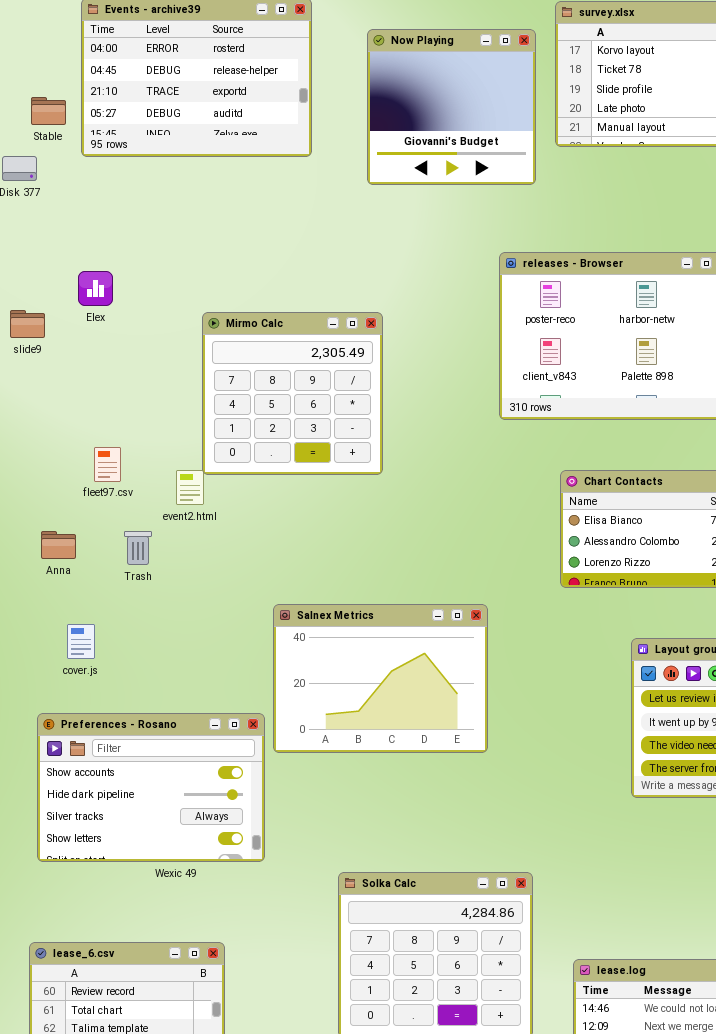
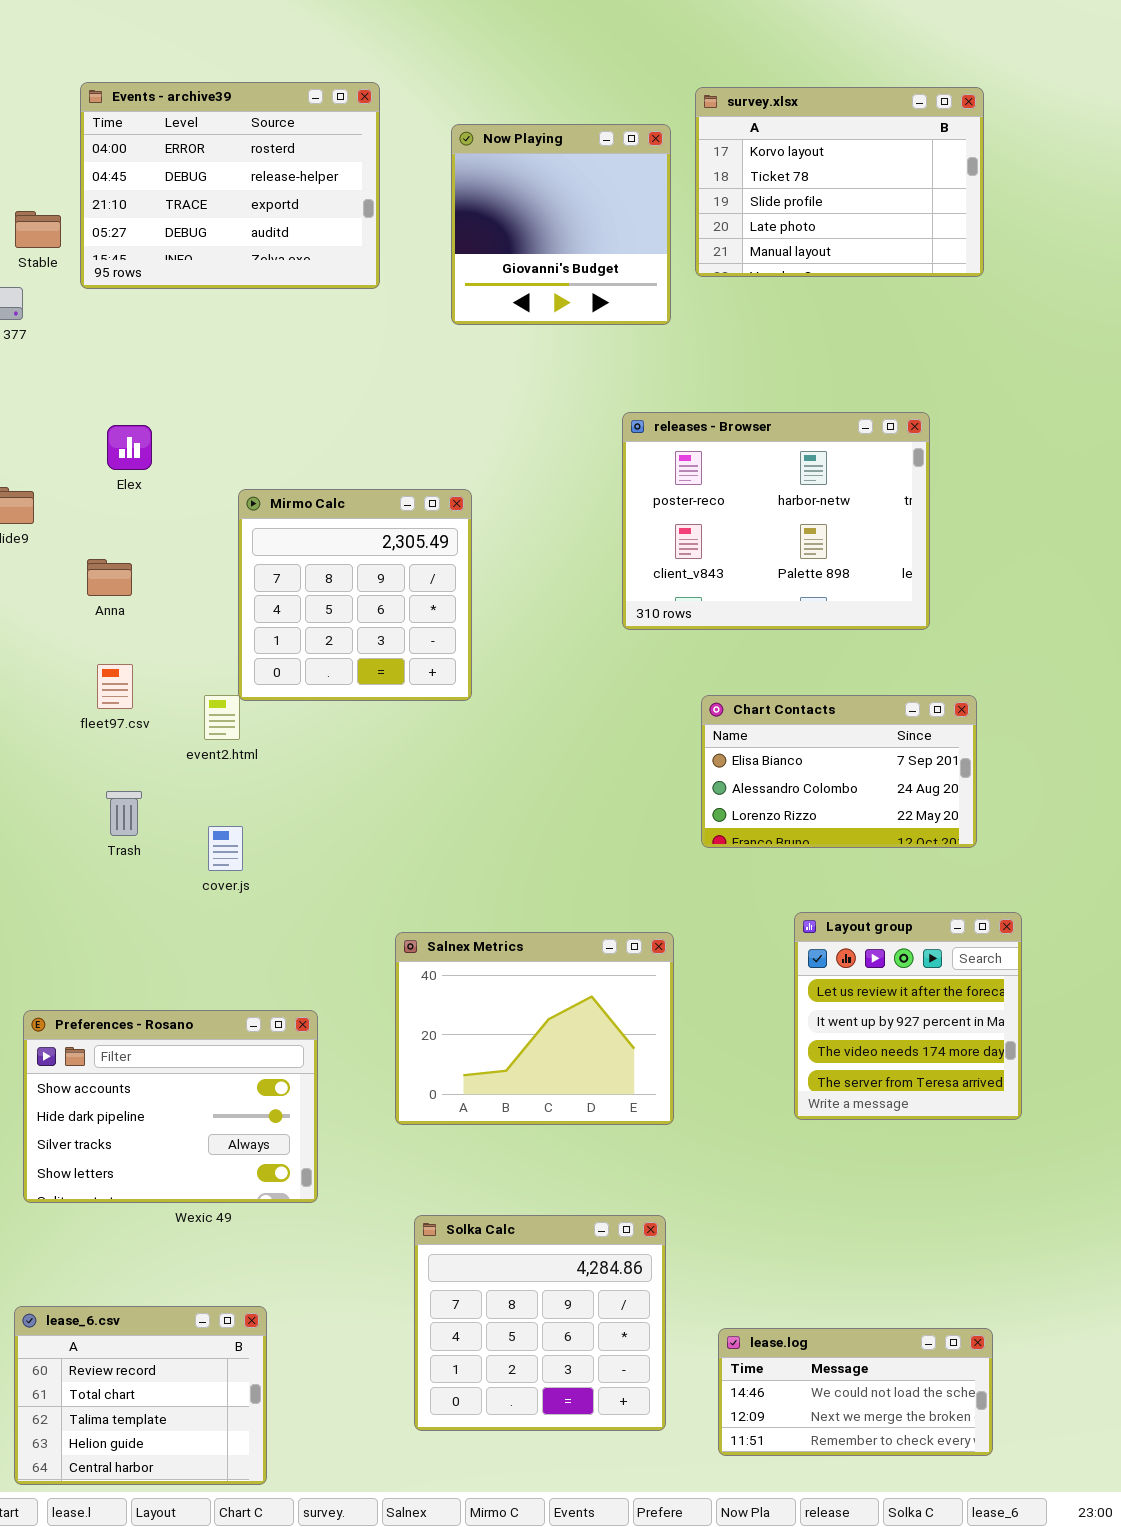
Elex: [78,271,113,306] -> [107,425,152,470], moved
Trash: [124,531,152,565] -> [106,791,142,836], moved
Anna: [41,531,76,559] -> [87,559,132,596], moved
Salnex Metrics: [273,604,488,753] -> [395,932,674,1125], moved
cover.js: [67,624,95,659] -> [208,826,243,871], moved

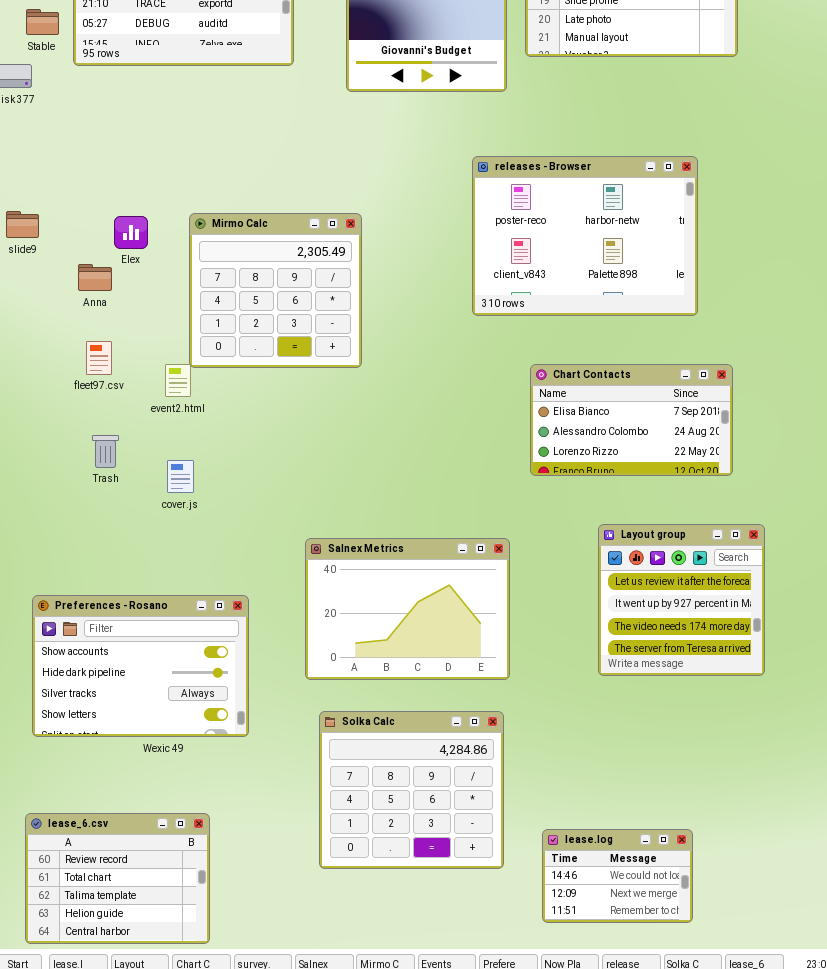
Elex: [107,425,152,470] -> [114,216,148,249], moved
Solka Calc: [414,1215,666,1431] -> [319,711,504,869], moved
lease.log: [718,1328,993,1456] -> [542,829,693,923], resized

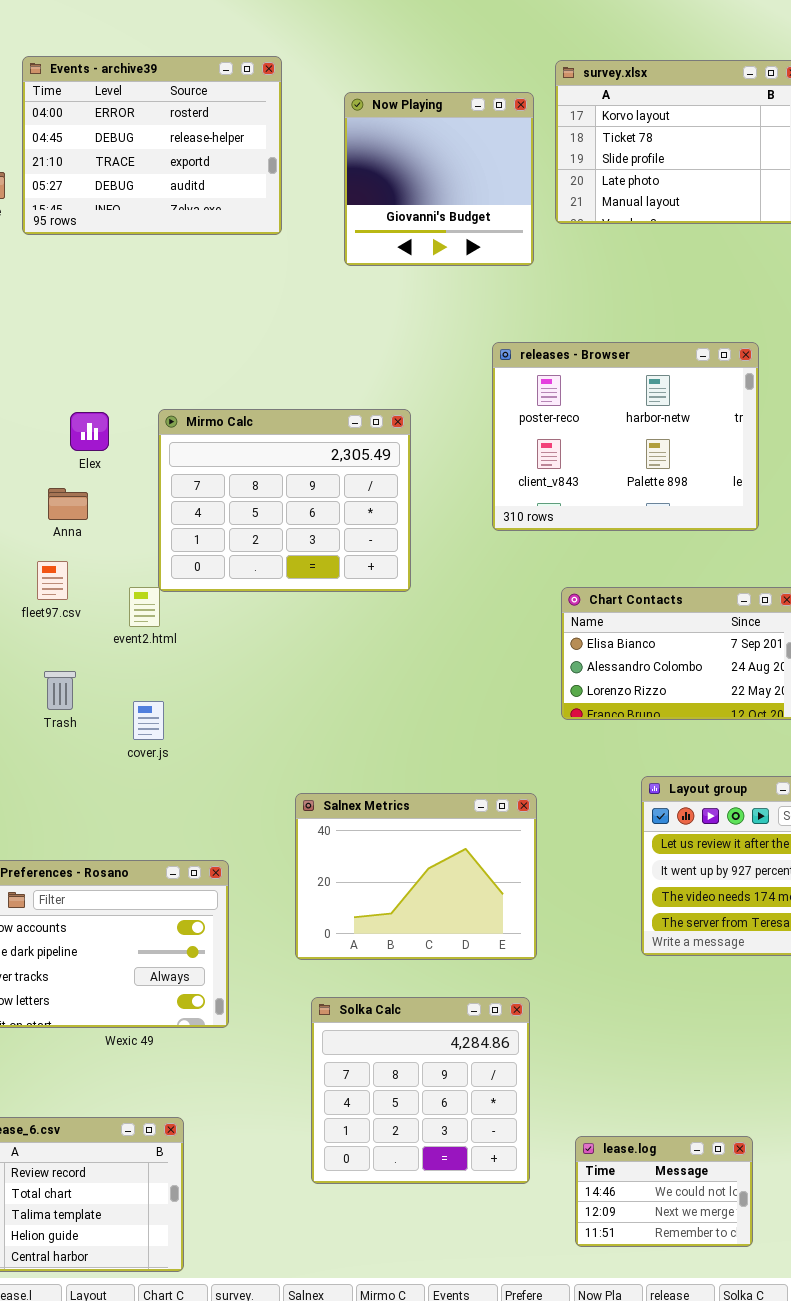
Mirmo Calc: [189,213,362,368] -> [158,409,411,592], resized
Anna: [78,264,112,291] -> [48,488,88,520], moved

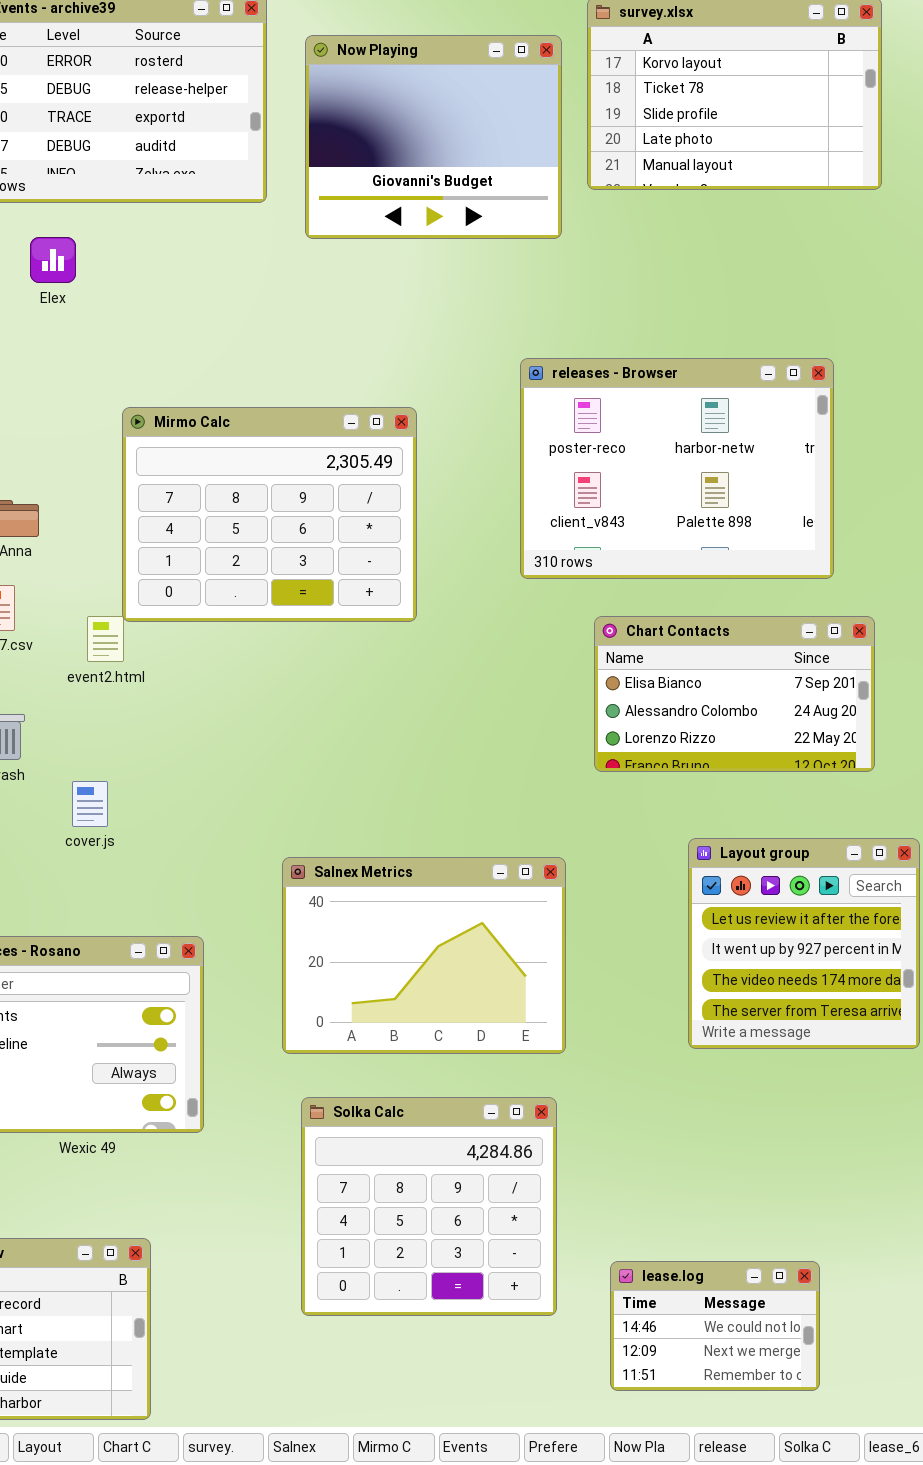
Now Playing: [344,92,534,266] -> [305,35,562,239], resized
releases - Browser: [492,342,759,531] -> [520,358,834,579], moved
Elex: [70,412,109,451] -> [30,237,76,283], moved
cover.js: [133,701,164,740] -> [72,781,108,827], moved

